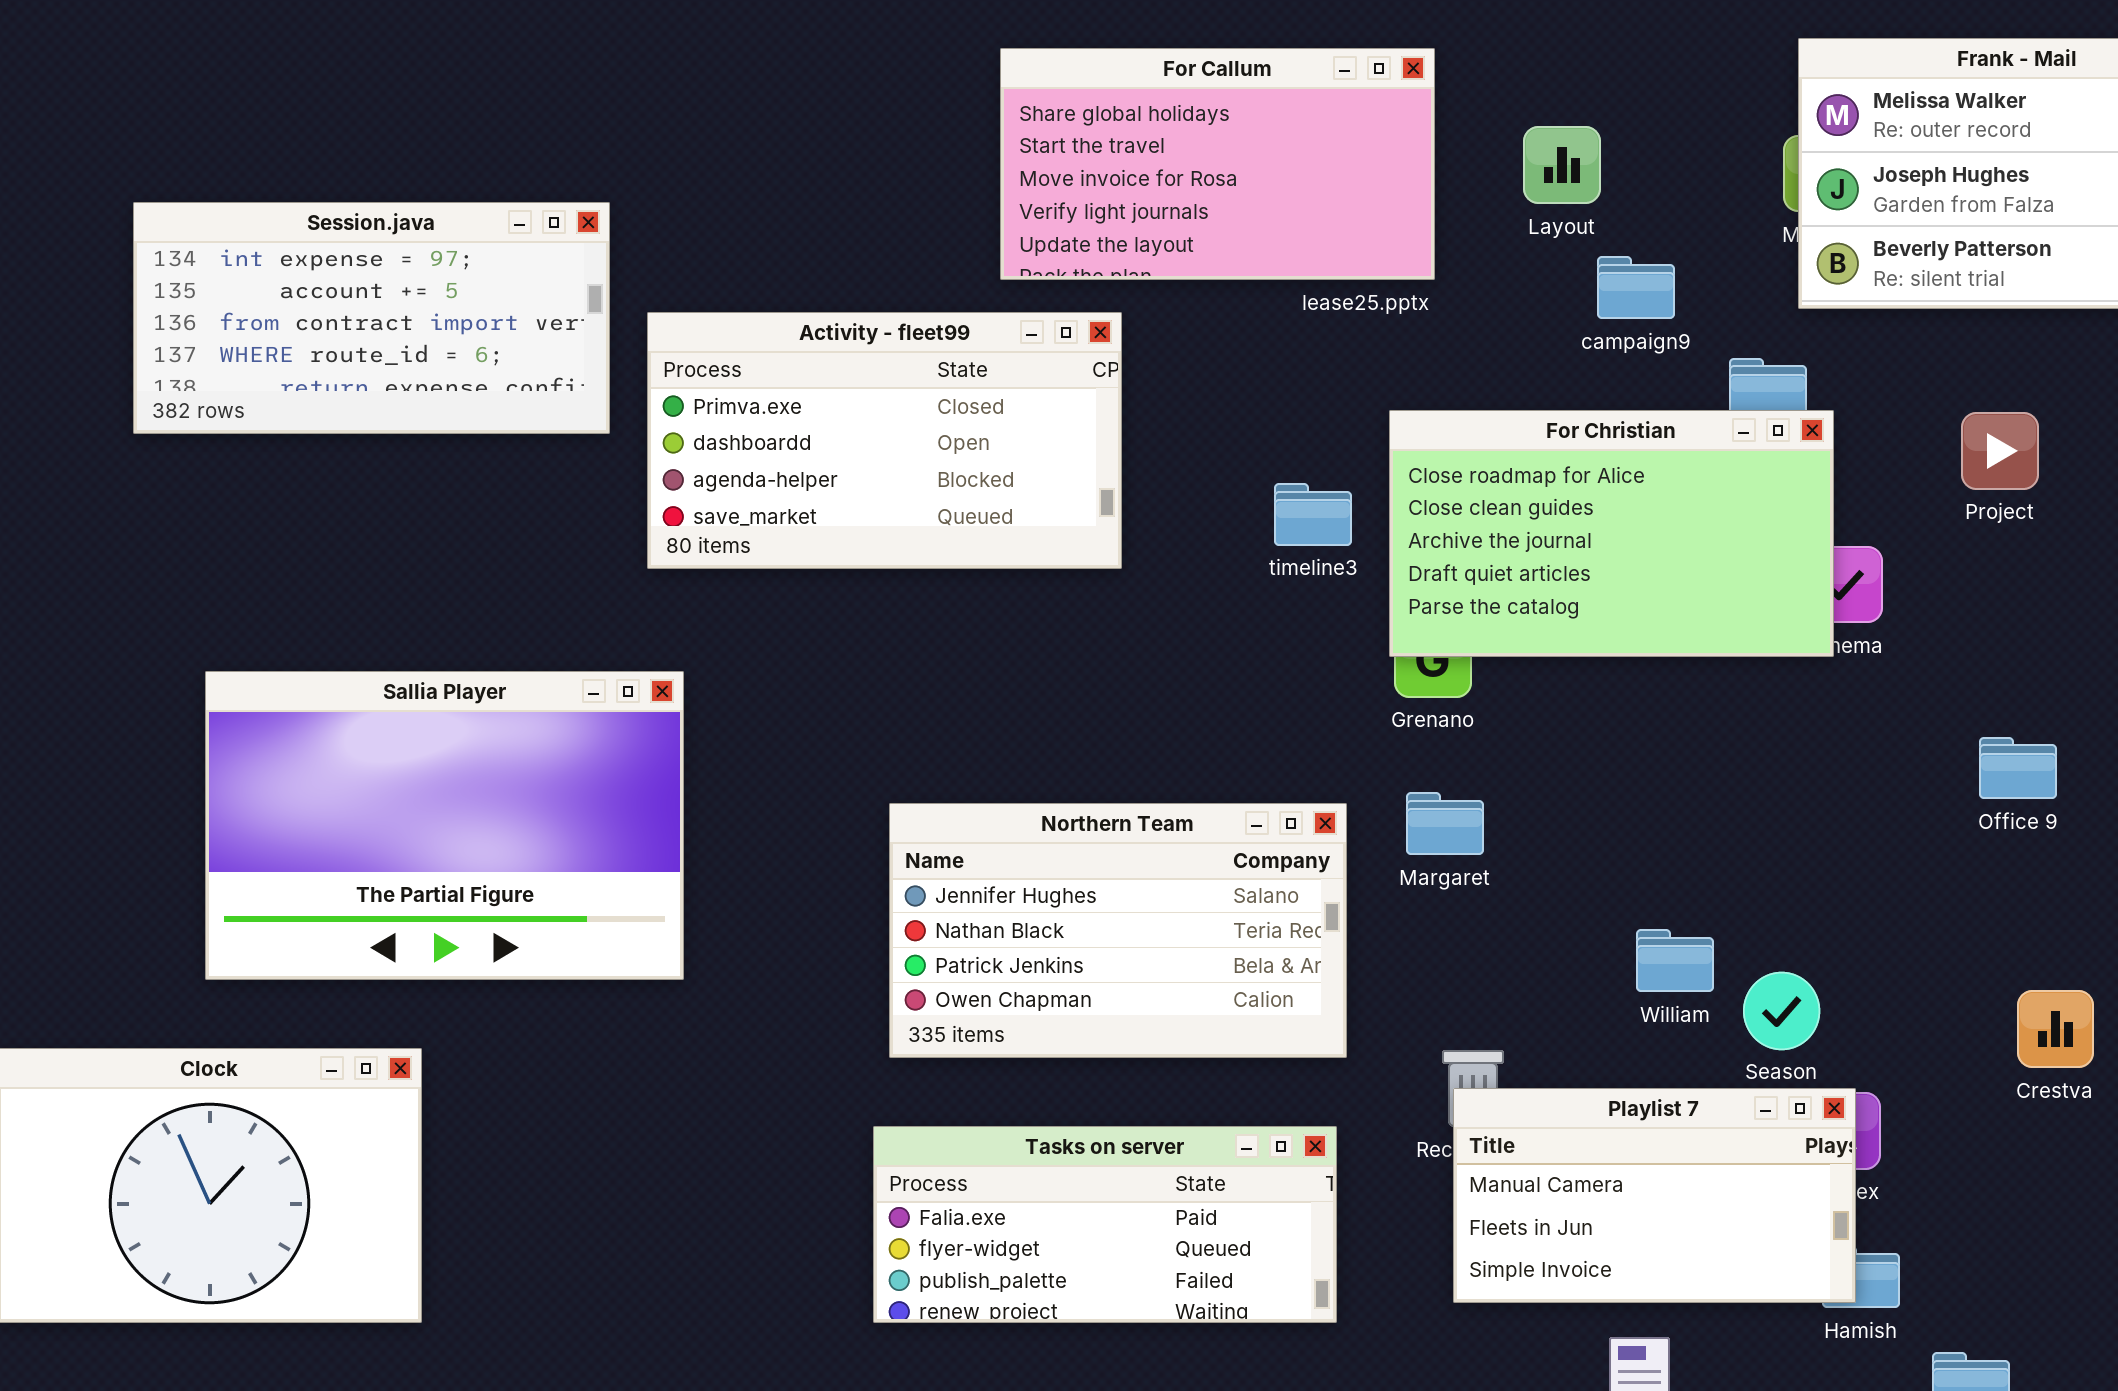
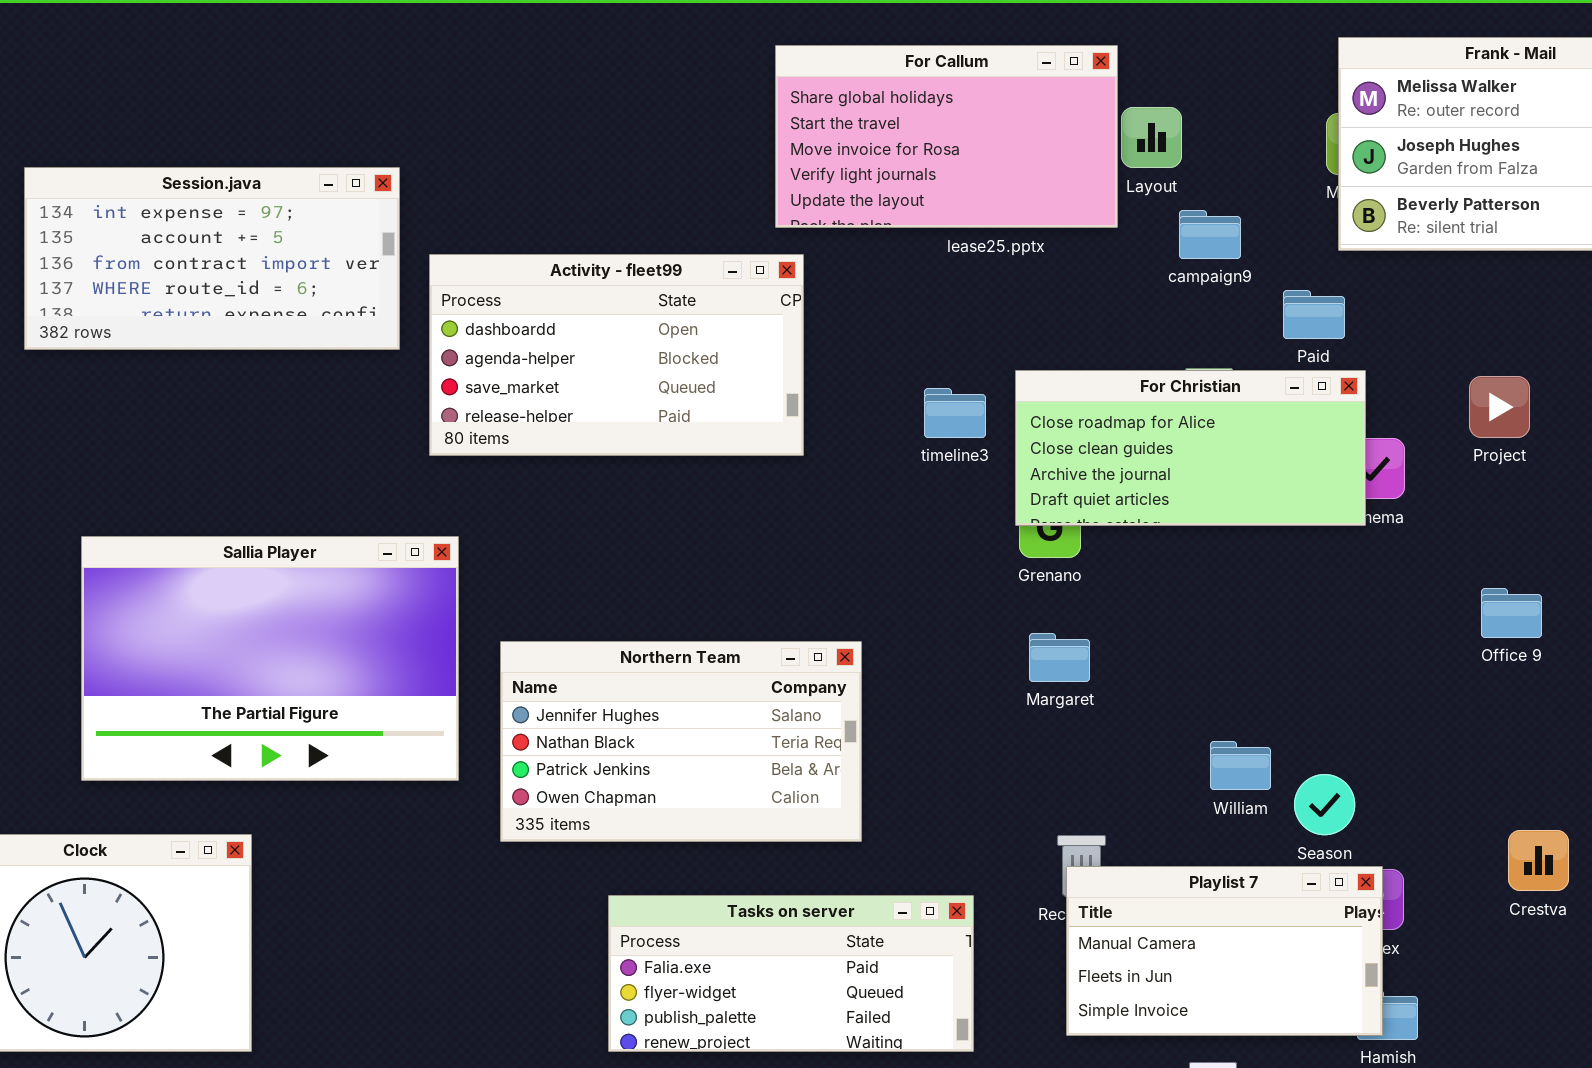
For Callum: [1000,48,1435,280] -> [775,45,1118,228], moved
Activity - fleet99: [647,312,1122,569] -> [429,254,804,456], scrolled down 1 row
For Christian: [1389,410,1834,657] -> [1015,370,1366,526], resized
Project: [1961,412,2039,490] -> [1469,376,1530,438], moved
Northern Team: [889,803,1347,1058] -> [500,641,862,842], moved
Crestva: [2017,990,2094,1068] -> [1508,830,1569,891], moved

